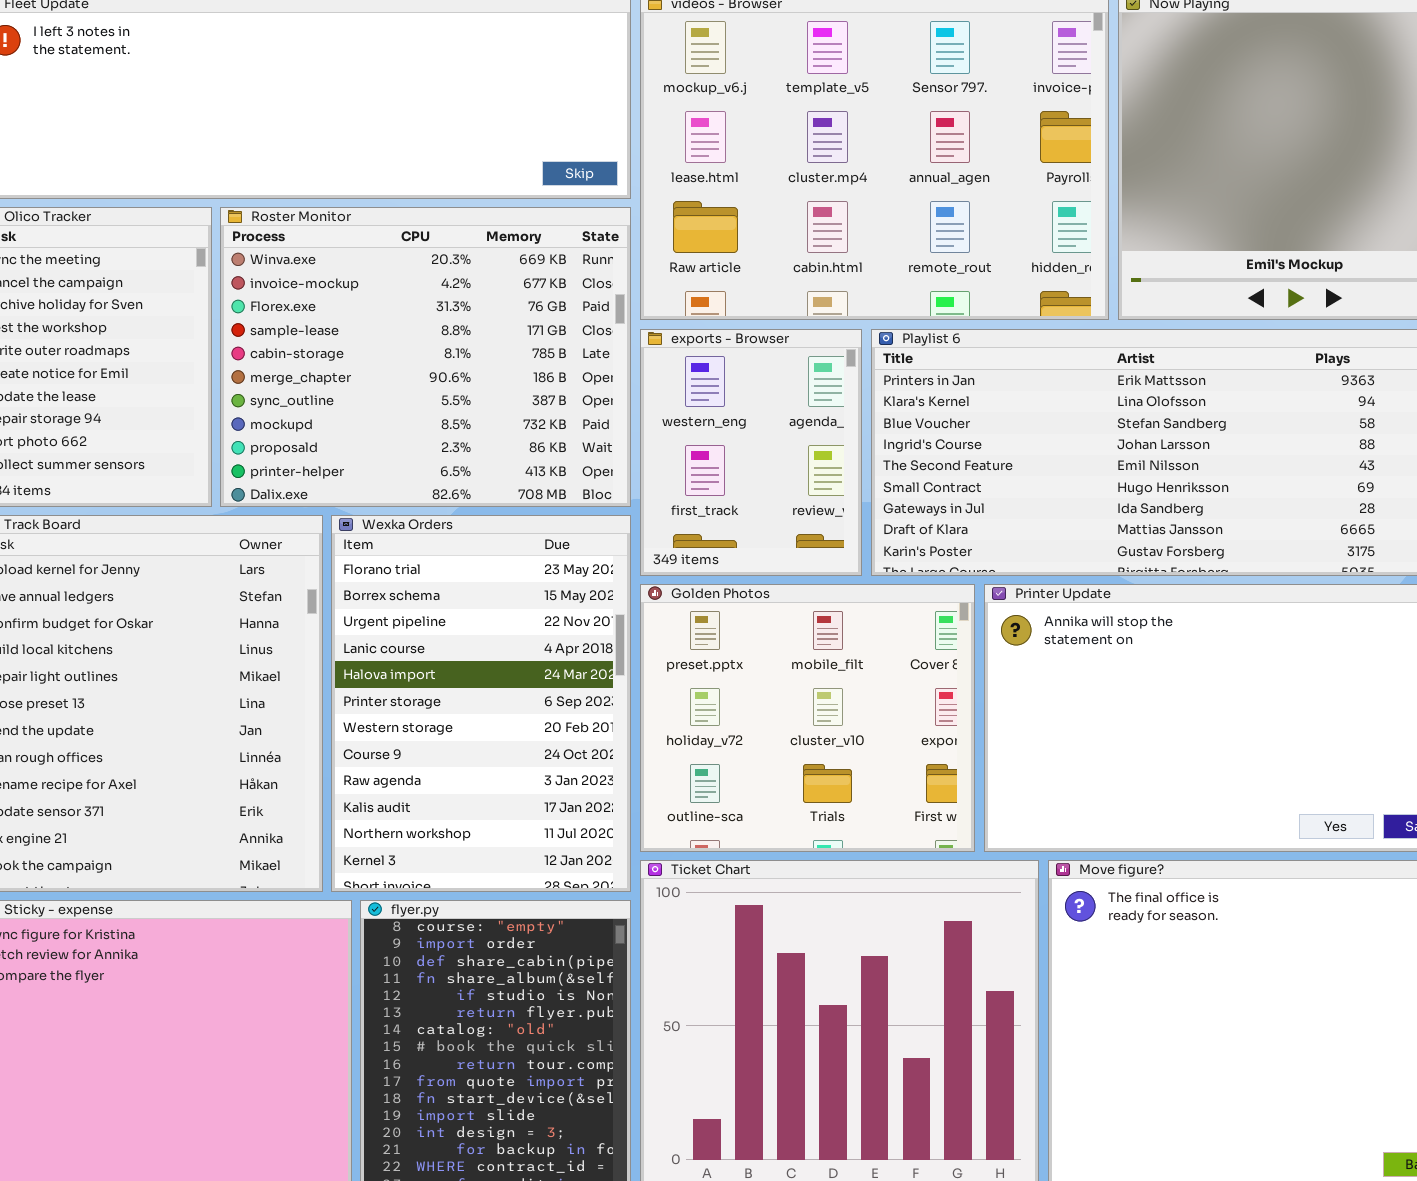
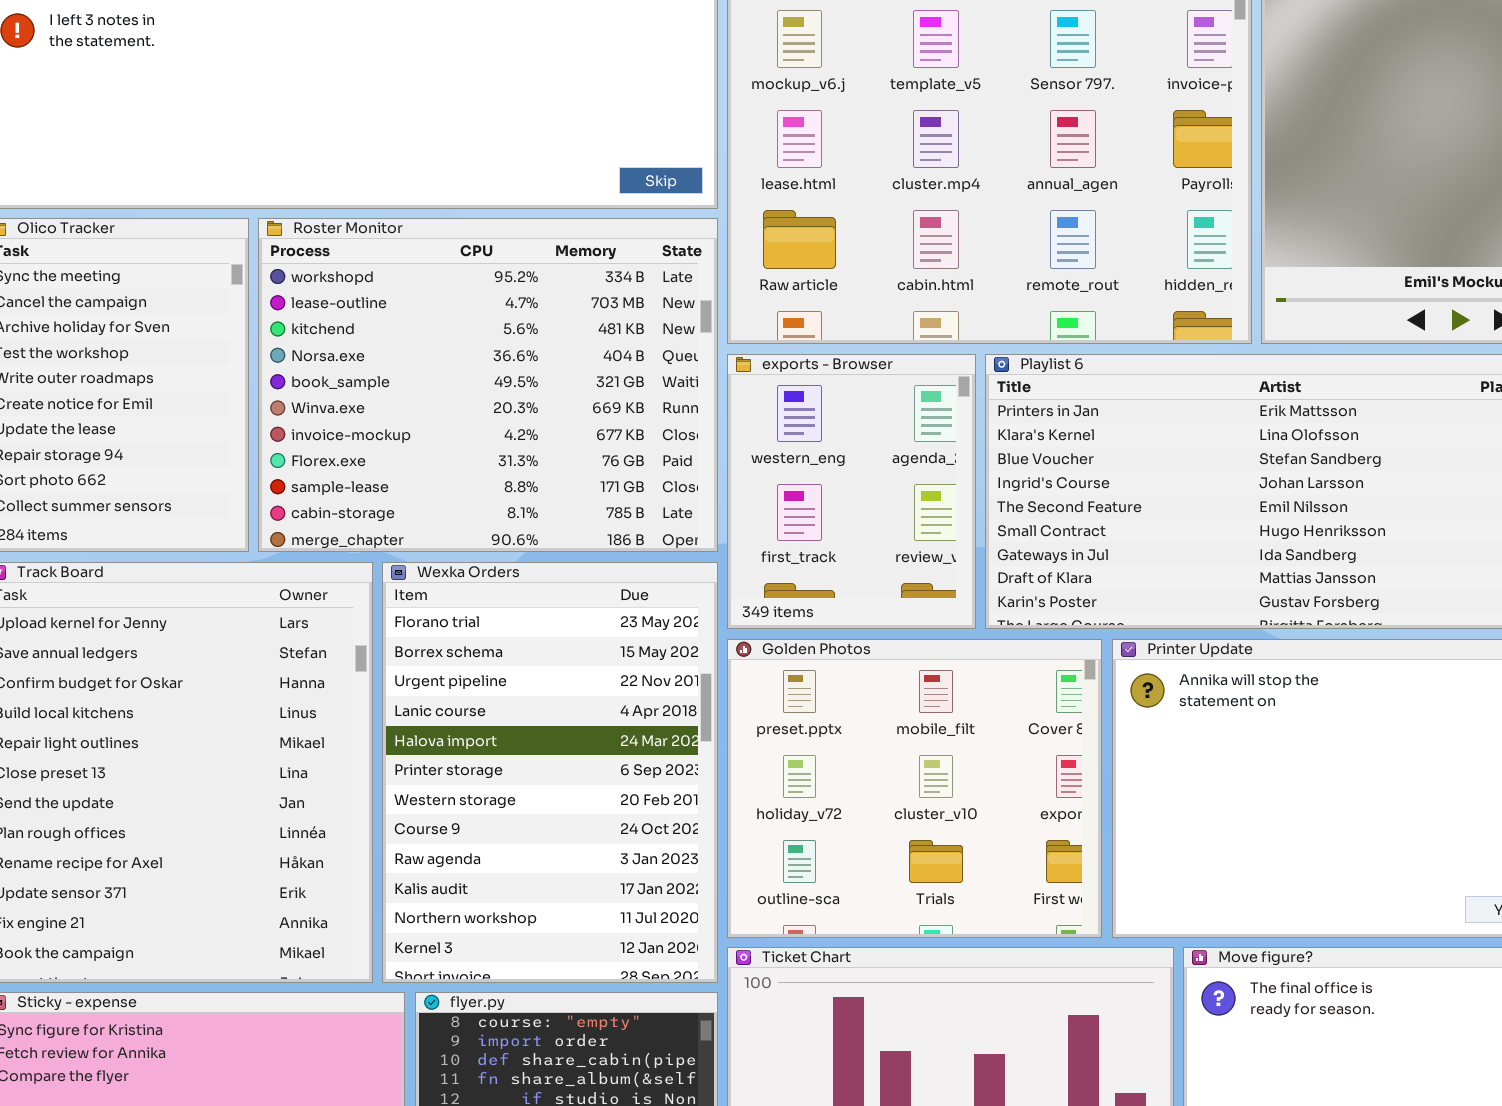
Roster Monitor: [220,207,631,507] -> [258,218,718,552], scrolled up 5 rows

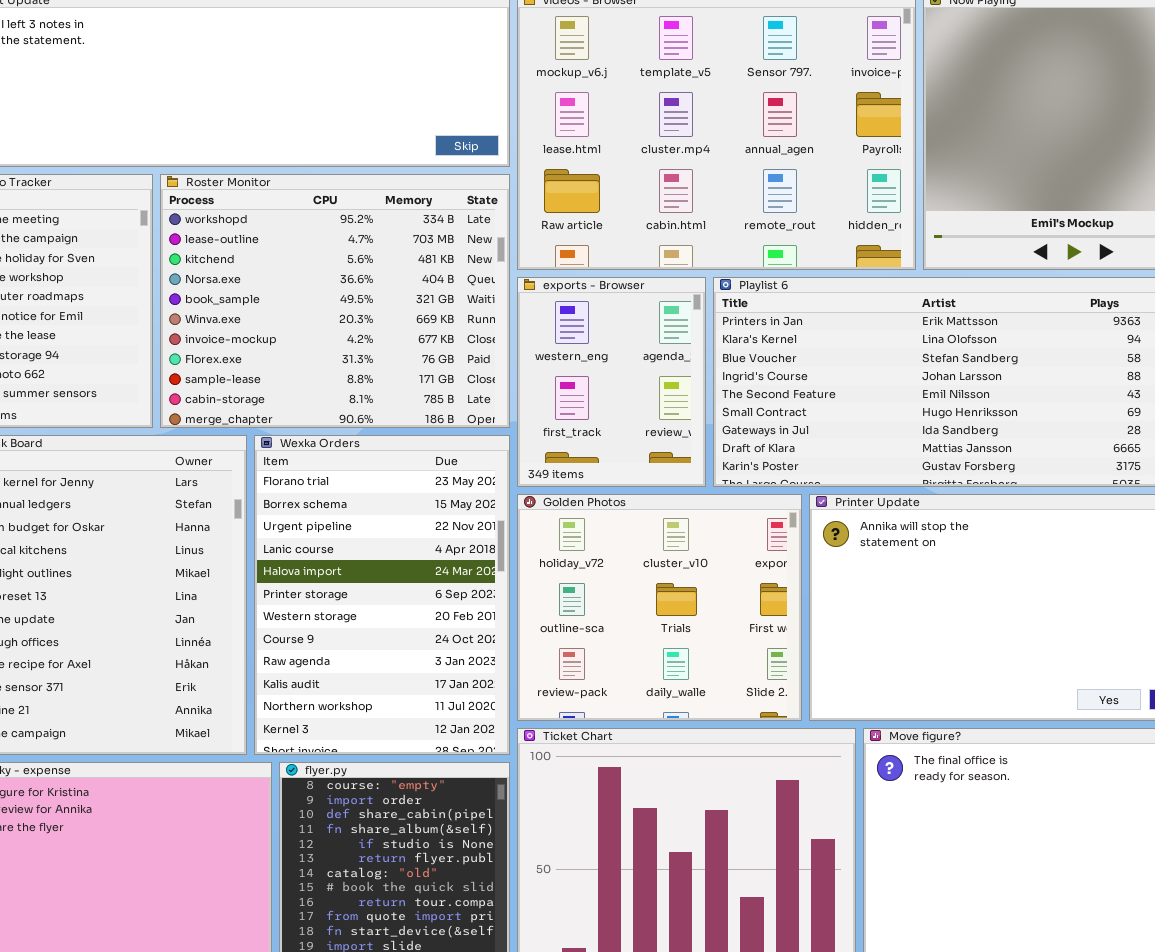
Golden Photos: [727,639,1102,938] -> [517,494,802,721], scrolled down 1 row

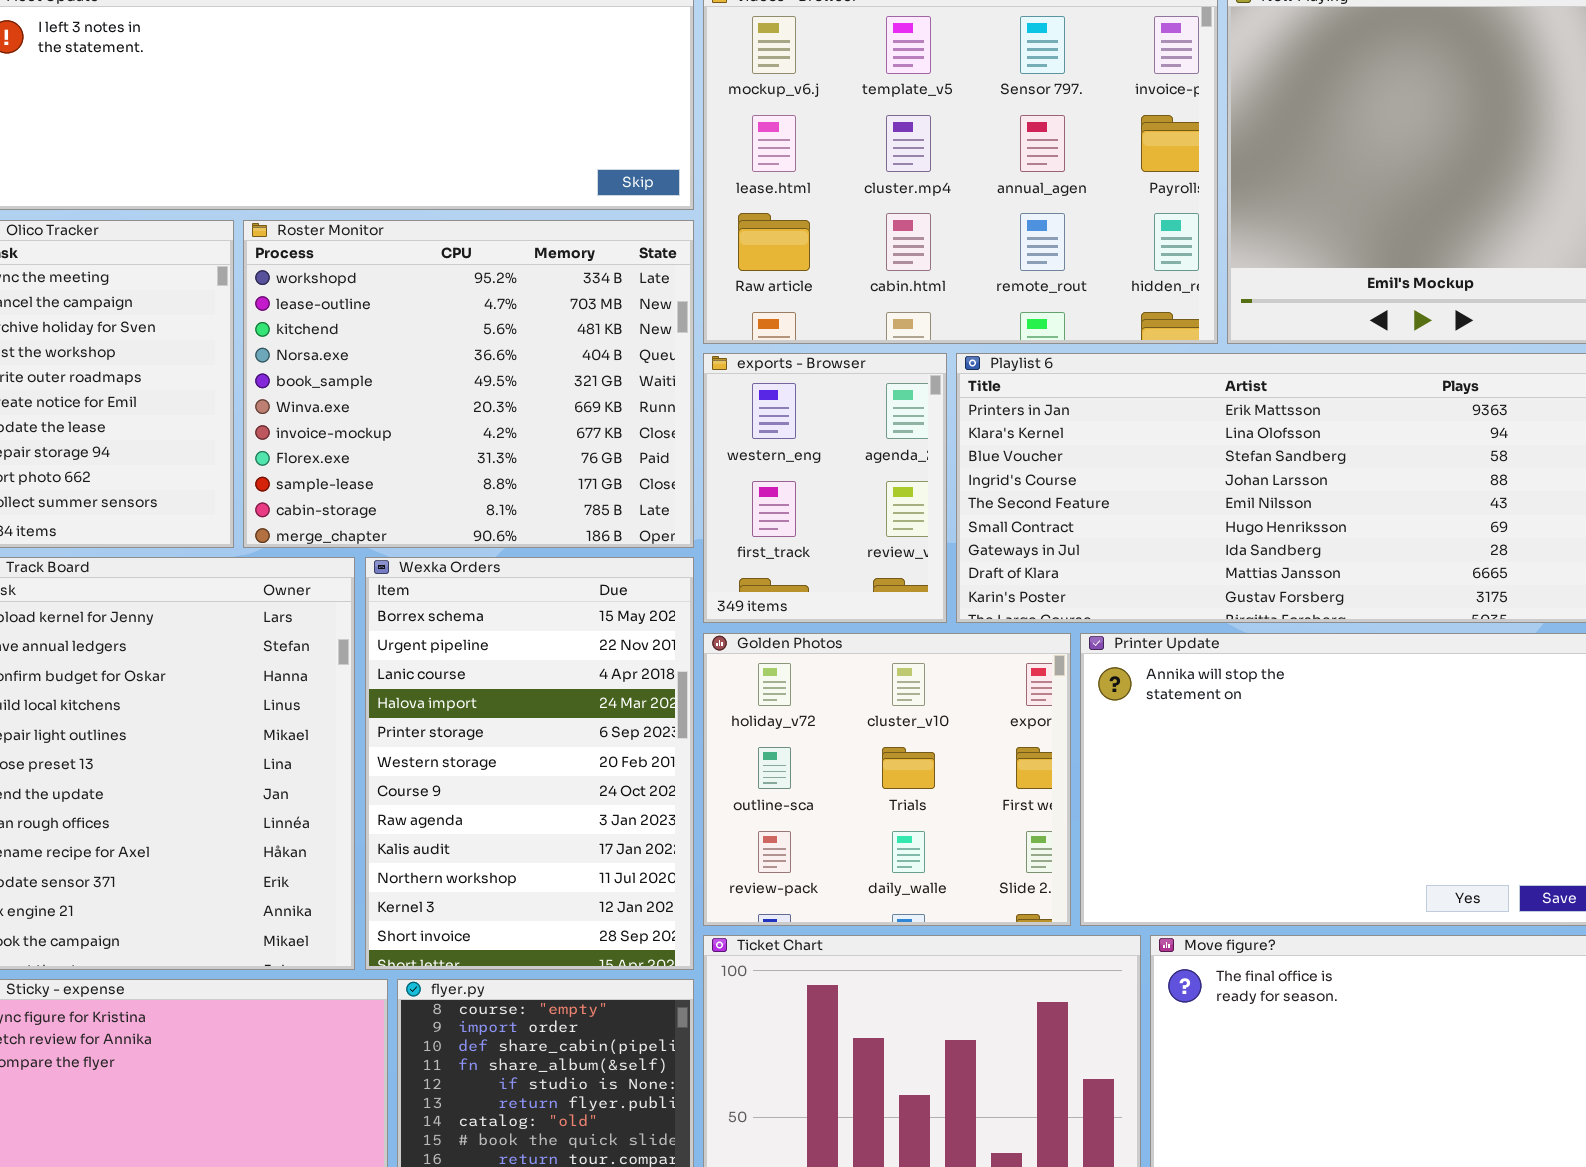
Wexka Orders: [254,435,510,755] -> [365,557,694,970], scrolled down 1 row

